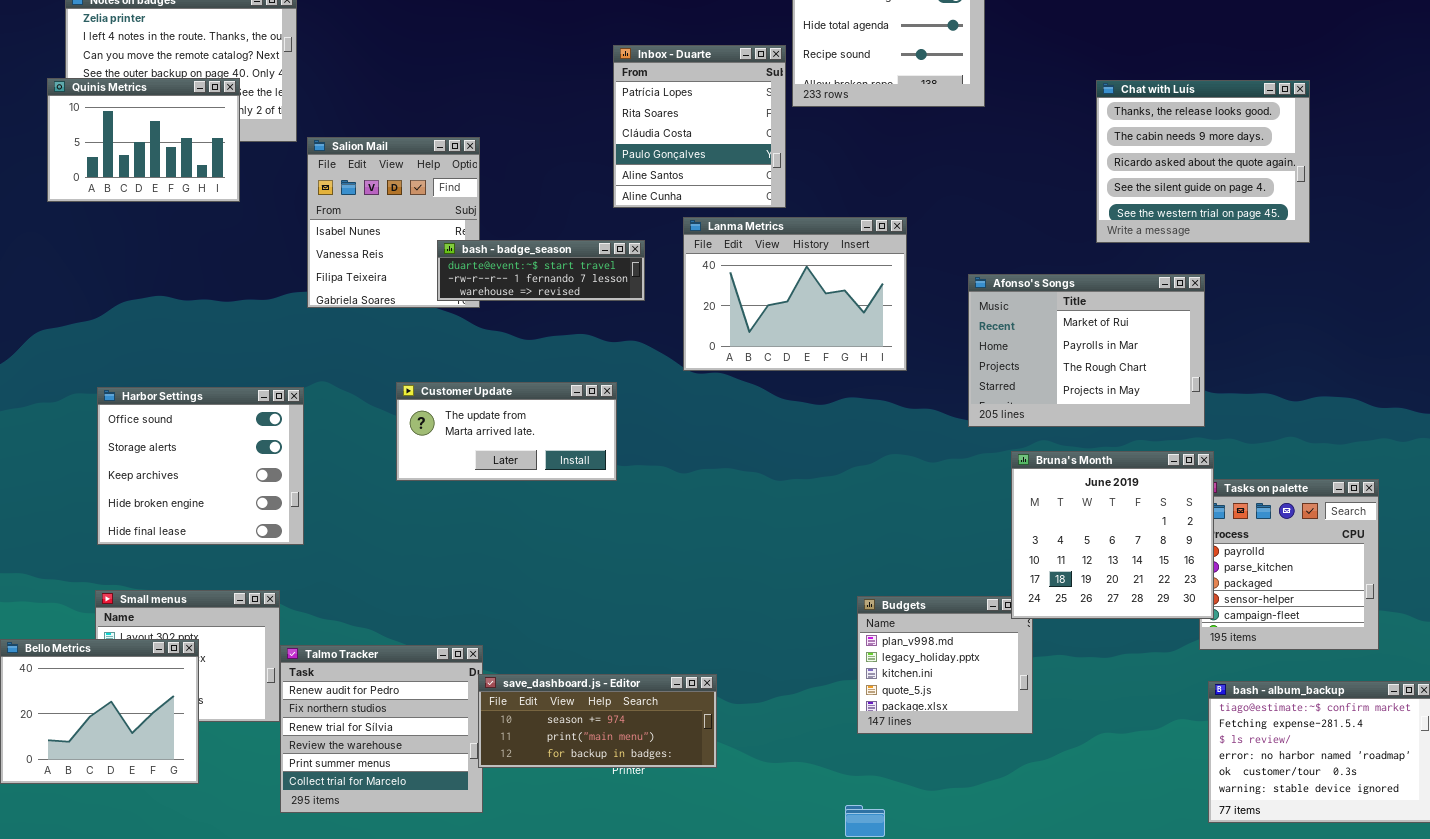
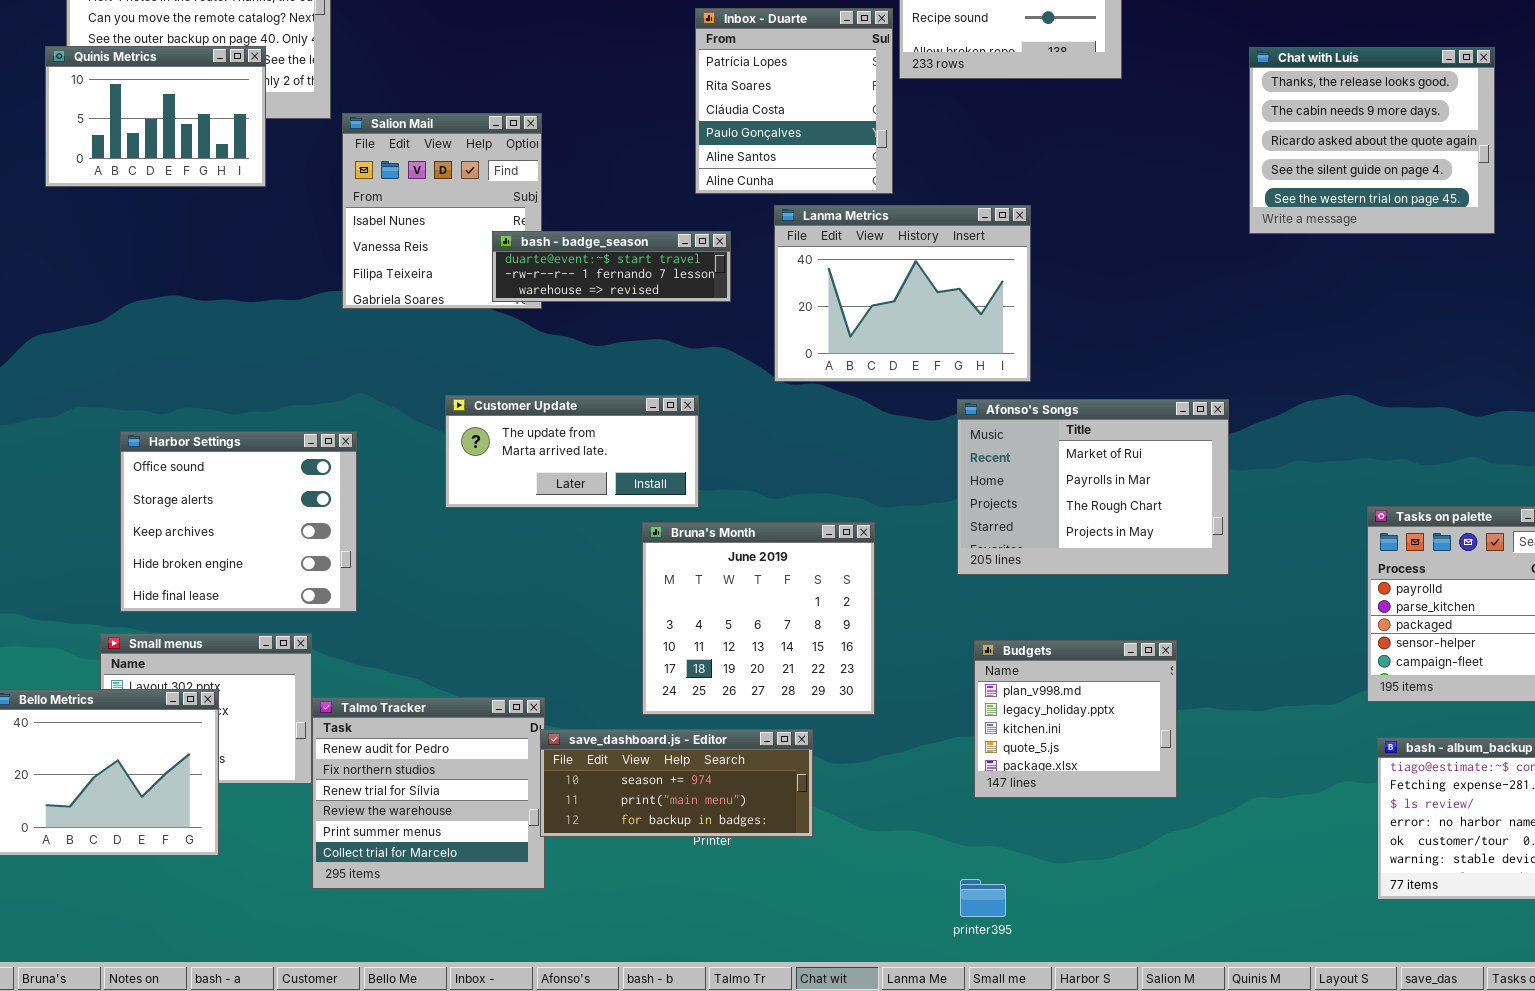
Afonso's Songs: [968,274,1205,427] -> [957,399,1229,575], moved
Harbor Settings: [97,387,304,545] -> [120,431,357,612], moved
Bruna's Month: [1011,451,1214,619] -> [642,522,875,715], moved

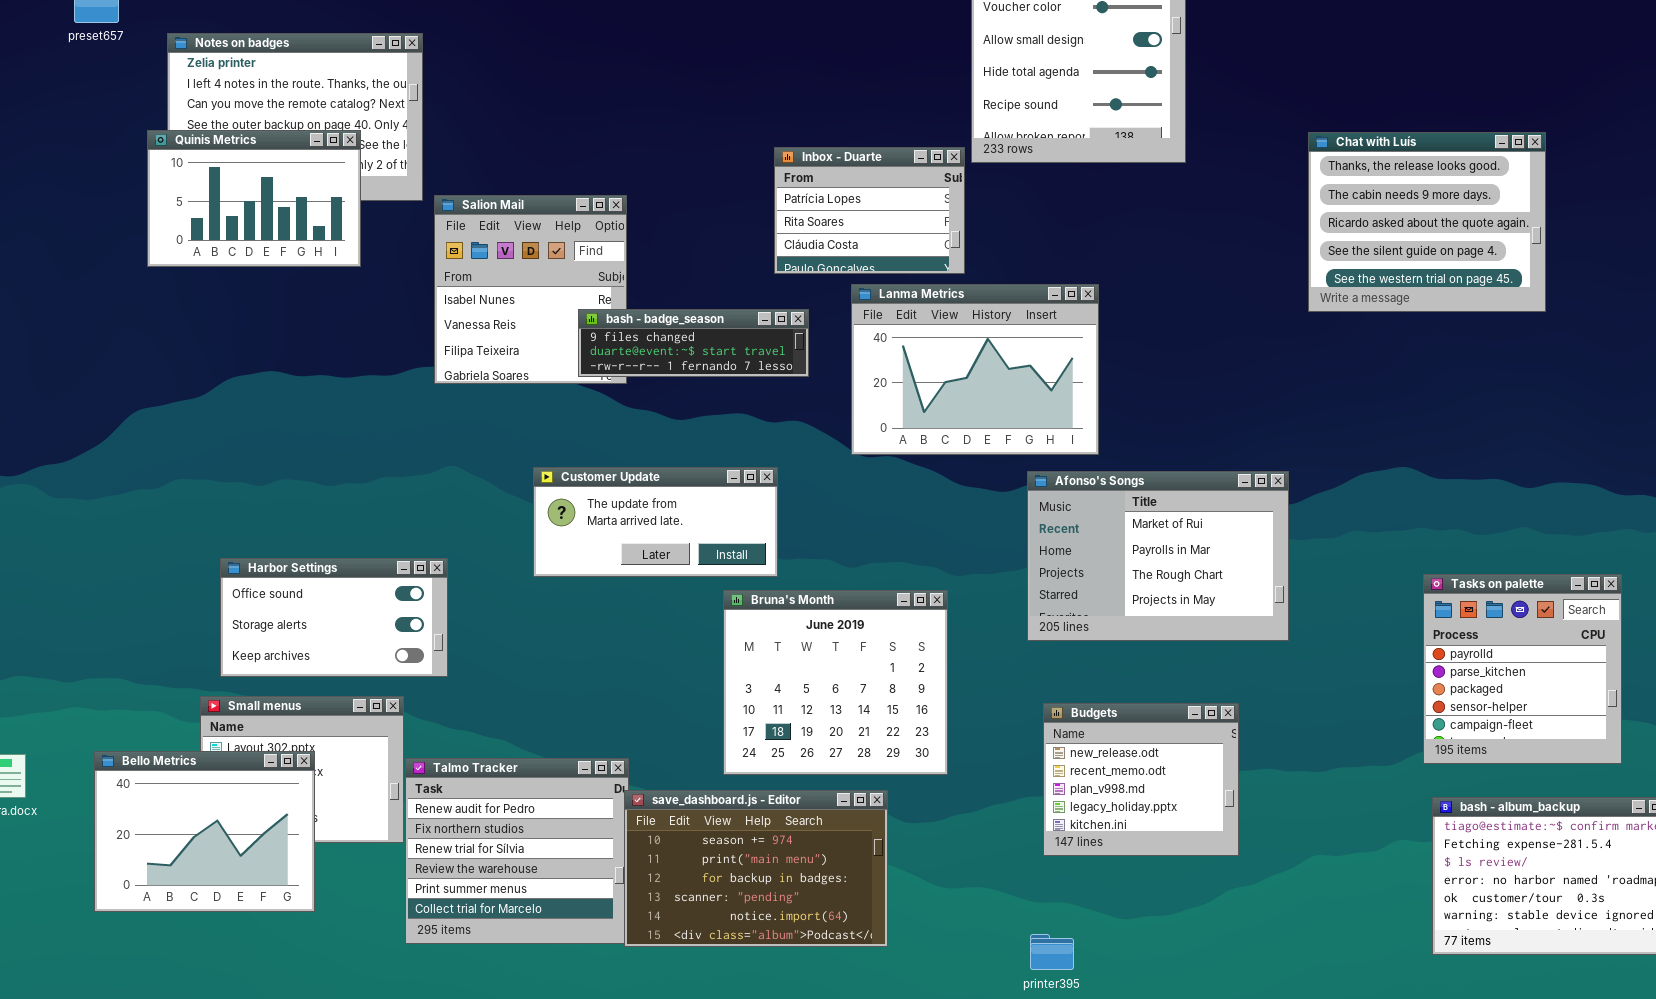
Inbox - Duarte: [695,8,893,194] -> [774,147,965,274], resized
bash - badge_season: [492,231,731,302] -> [578,309,809,377], scrolled up 1 row
Harbor Settings: [120,431,357,612] -> [220,558,448,677], resized
Budgets: [974,640,1177,798] -> [1043,703,1239,856], scrolled up 2 rows
save_dashboard.js - Editor: [540,729,813,837] -> [624,790,888,947], resized

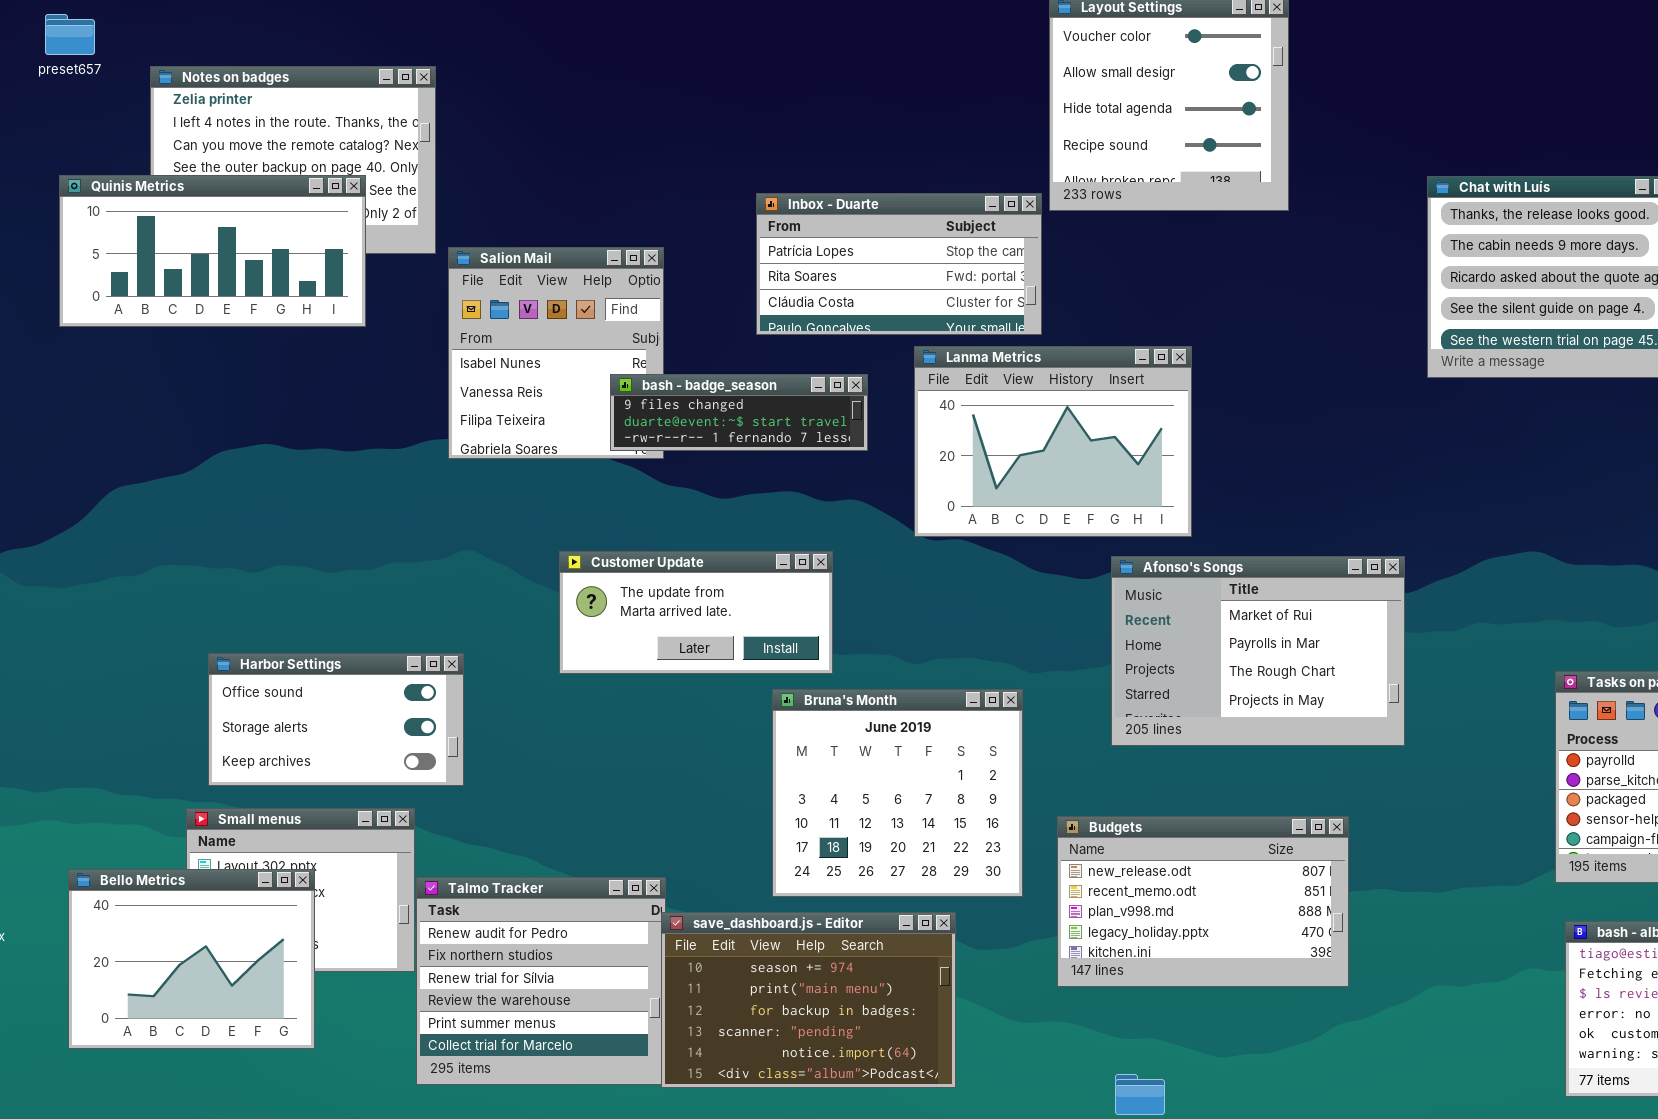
Quinis Metrics: [147,130,361,267] -> [59,175,366,327], resized
Inbox - Duarte: [774,147,965,274] -> [756,193,1042,335], resized
Budgets: [1043,703,1239,856] -> [1057,816,1349,987], resized

